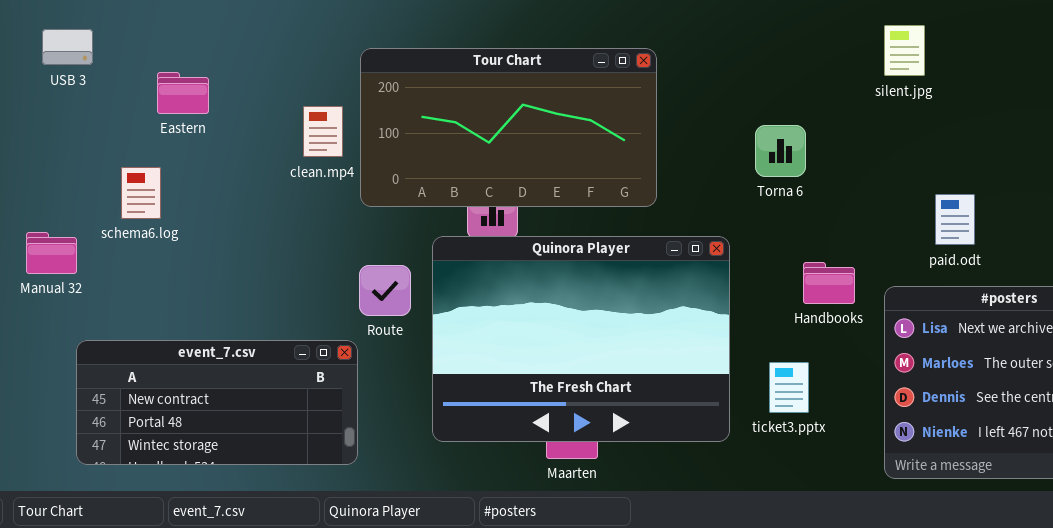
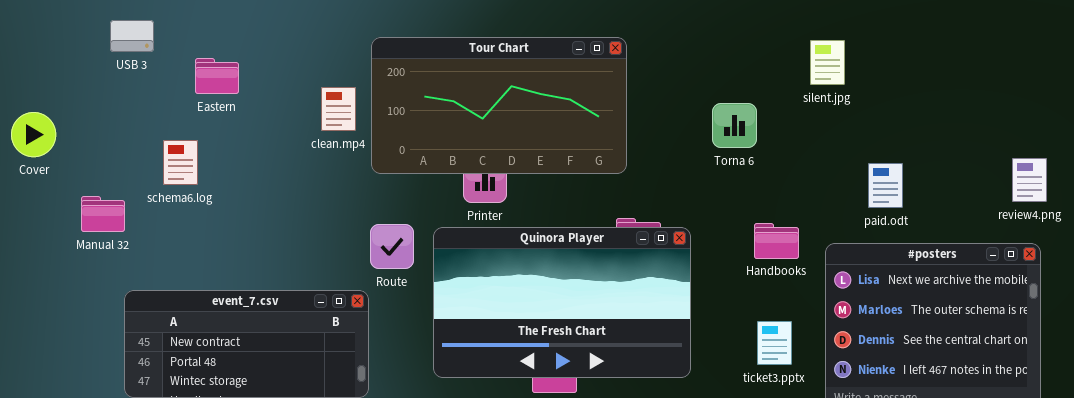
silent.jpg: [884,25,925,76] -> [810,40,845,85], moved
USB 3: [42,29,93,65] -> [110,20,154,52], moved
Quinora Player: [432,236,730,442] -> [433,227,691,378], resized
ticket3.pptx: [769,362,809,413] -> [757,321,792,365], moved

